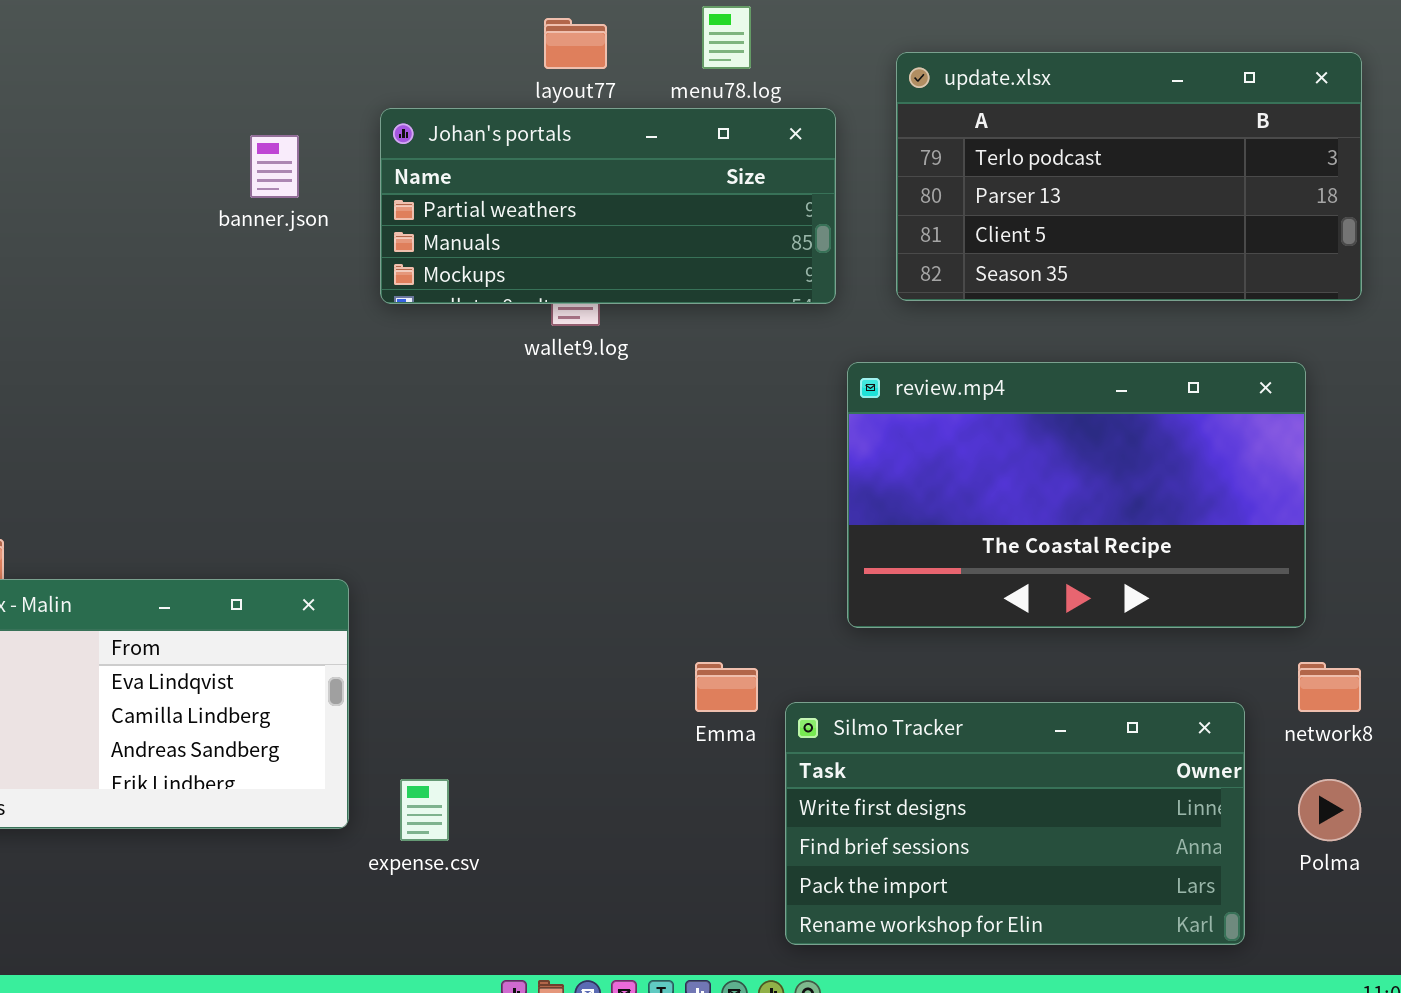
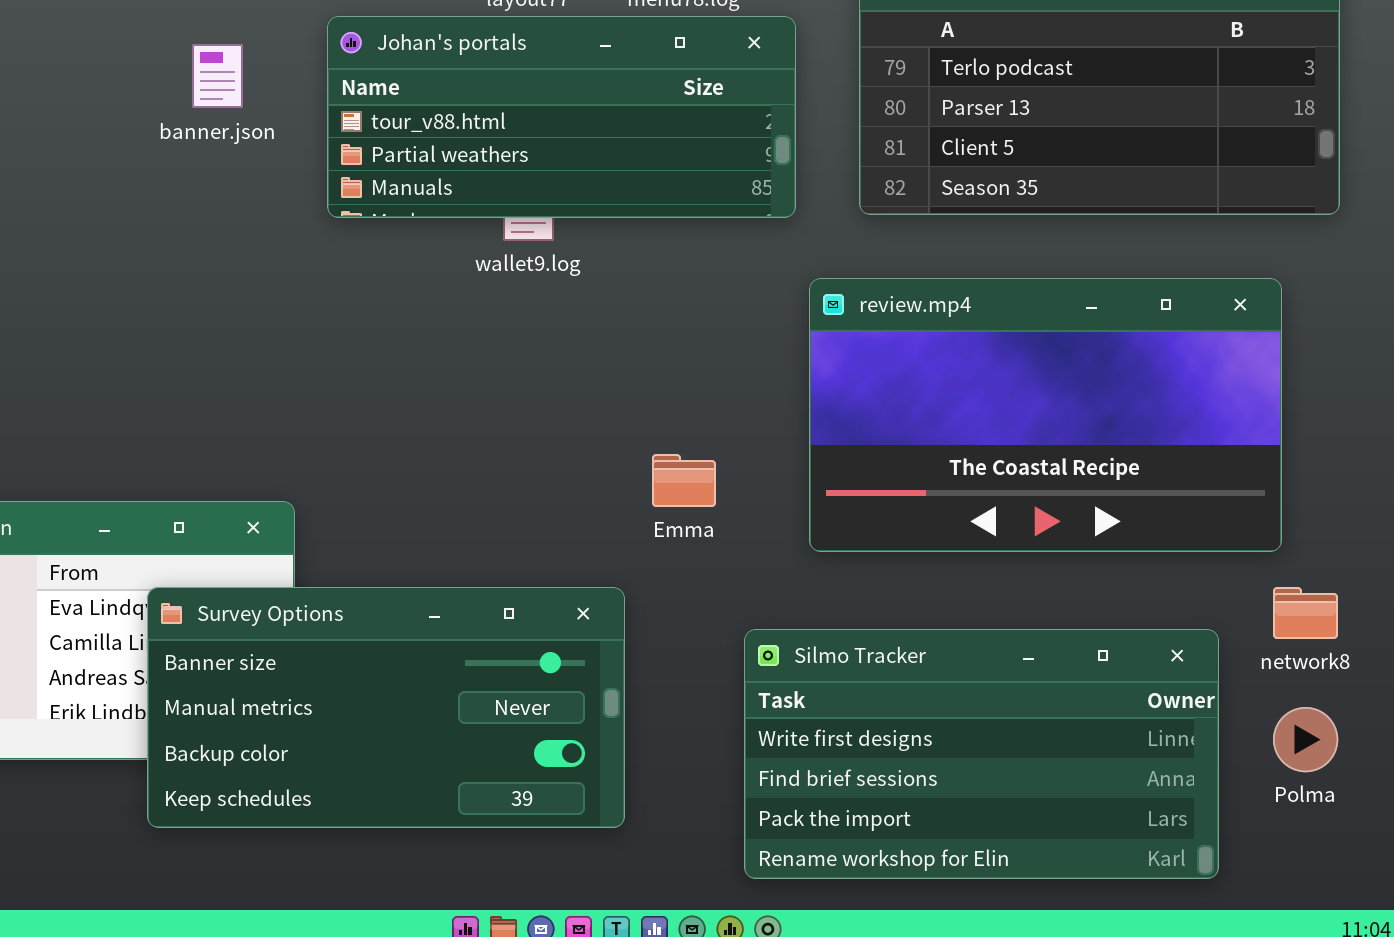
Johan's portals: [380,108,836,304] -> [327,16,796,218], scrolled up 1 row
Survey Options: none -> [147,587,625,828], opened
Emma: [695,662,758,712] -> [652,454,716,507], moved

